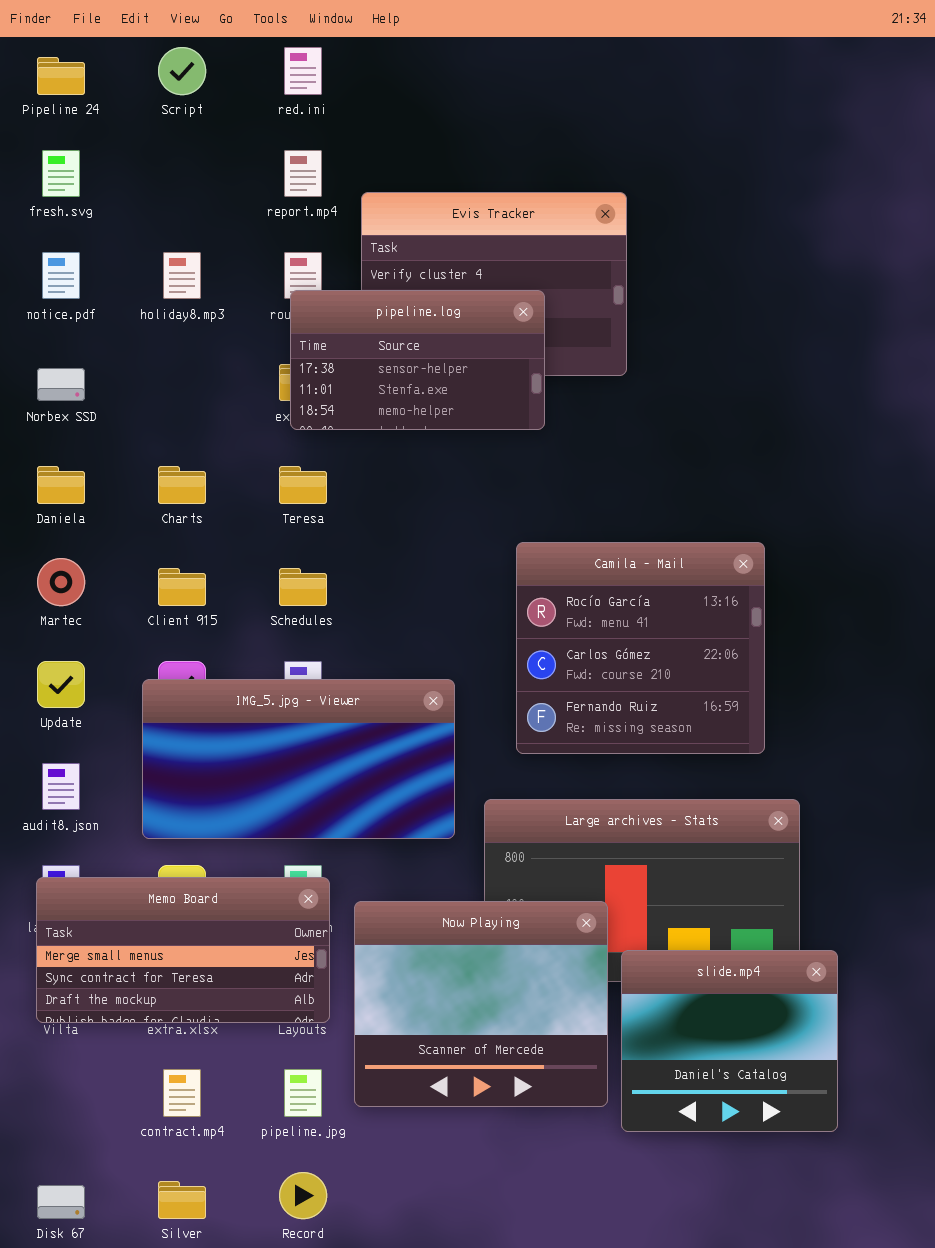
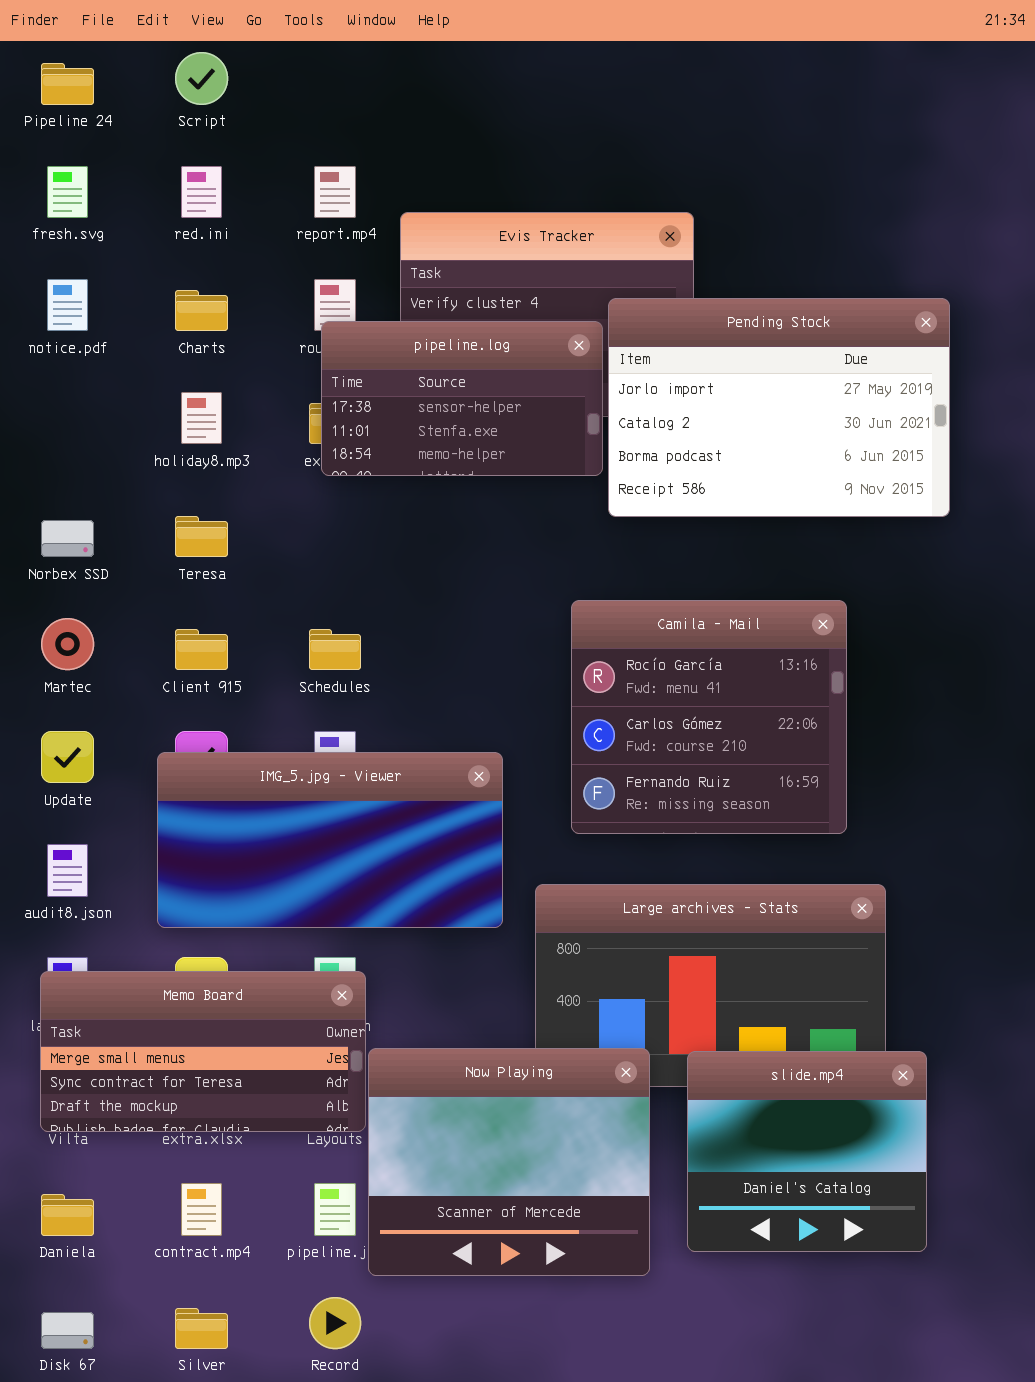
red.ini: [284,47,322,95] -> [181,166,222,218], moved
holiday8.mp3: [163,252,201,299] -> [181,392,222,444], moved
Pending Stock: none -> [608,298,950,517], opened
Norbex SSD: [37,368,85,401] -> [41,520,94,557], moved
Daniela: [37,466,85,504] -> [41,1194,94,1236], moved
Charts: [158,466,206,504] -> [175,290,228,331], moved
Teresa: [279,466,327,504] -> [175,516,228,557], moved
Now Playing: [354,901,608,1107] -> [368,1048,650,1276], moved

